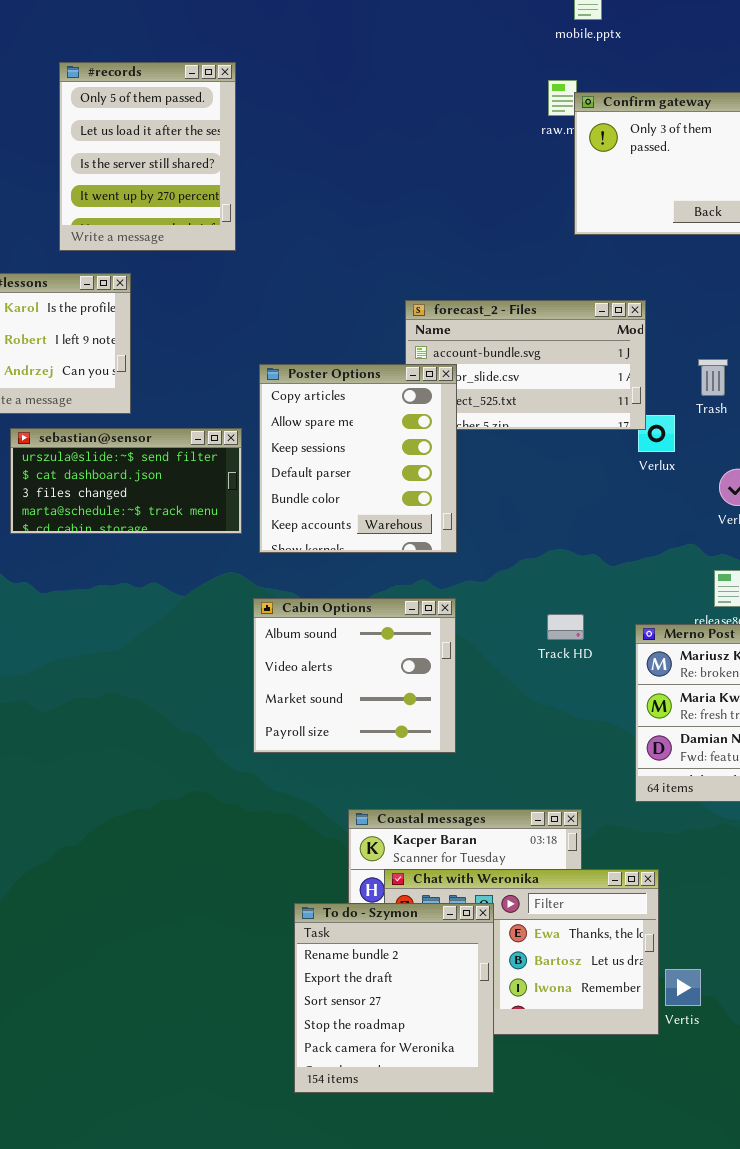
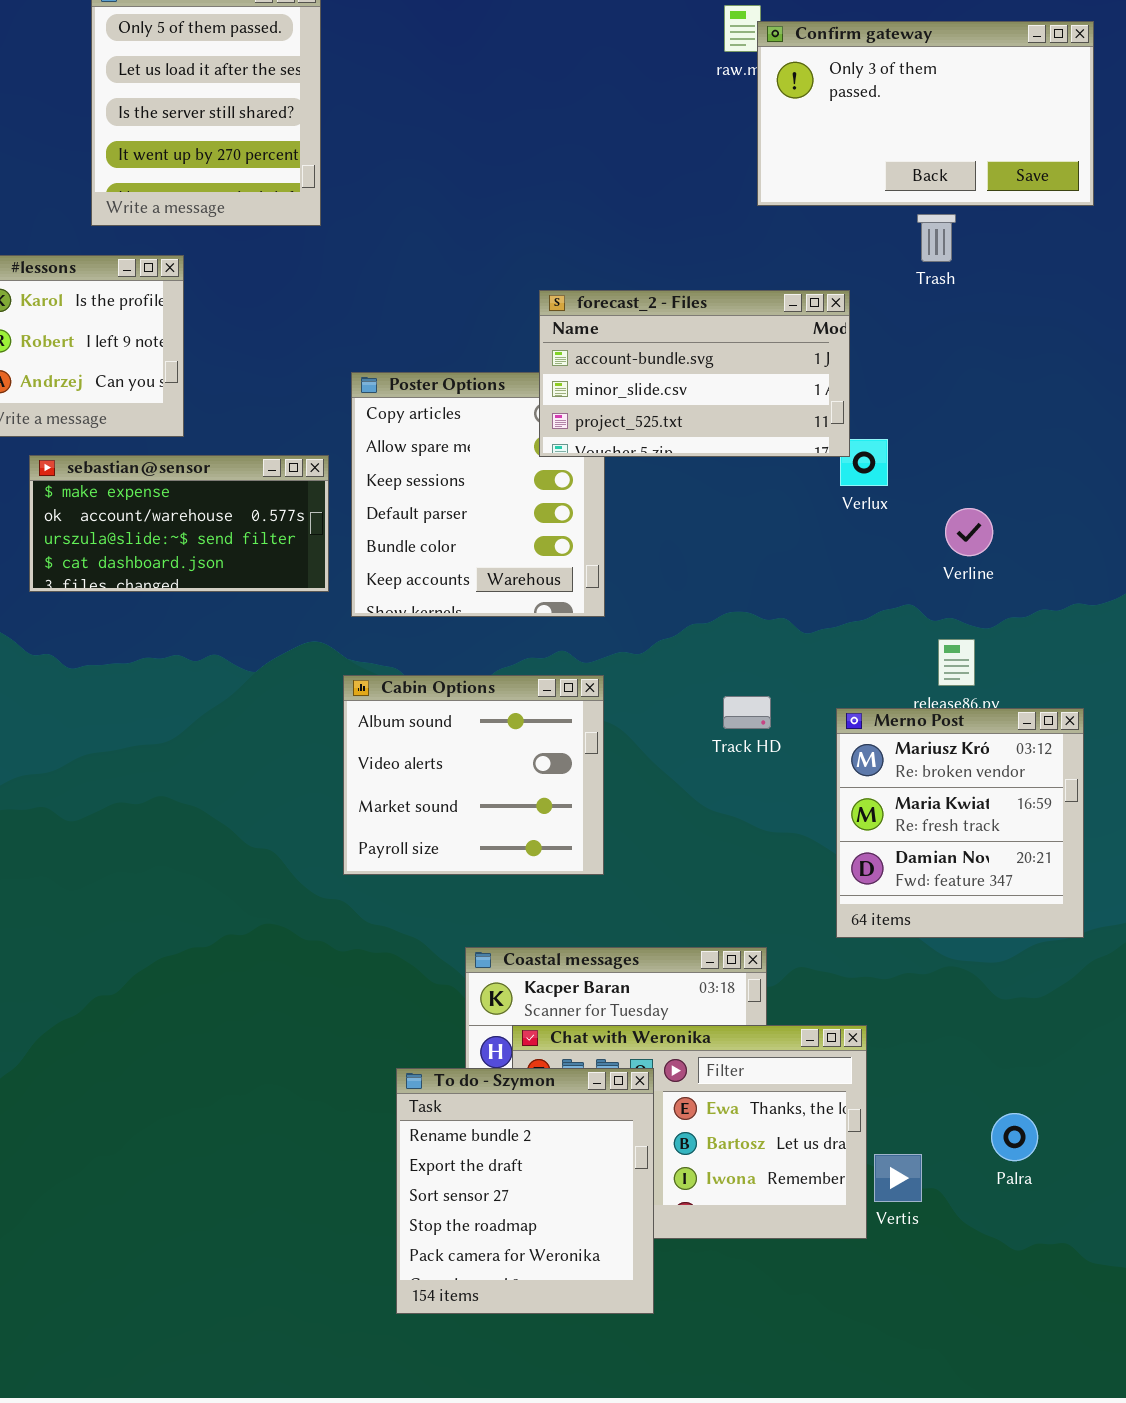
forecast_2 - Files: [405,300,646,430] -> [539,290,850,457], raised
Trash: [698,359,728,396] -> [917,214,956,262], moved
sebastian@sensor: [10,428,242,534] -> [29,455,329,592], scrolled up 2 rows

